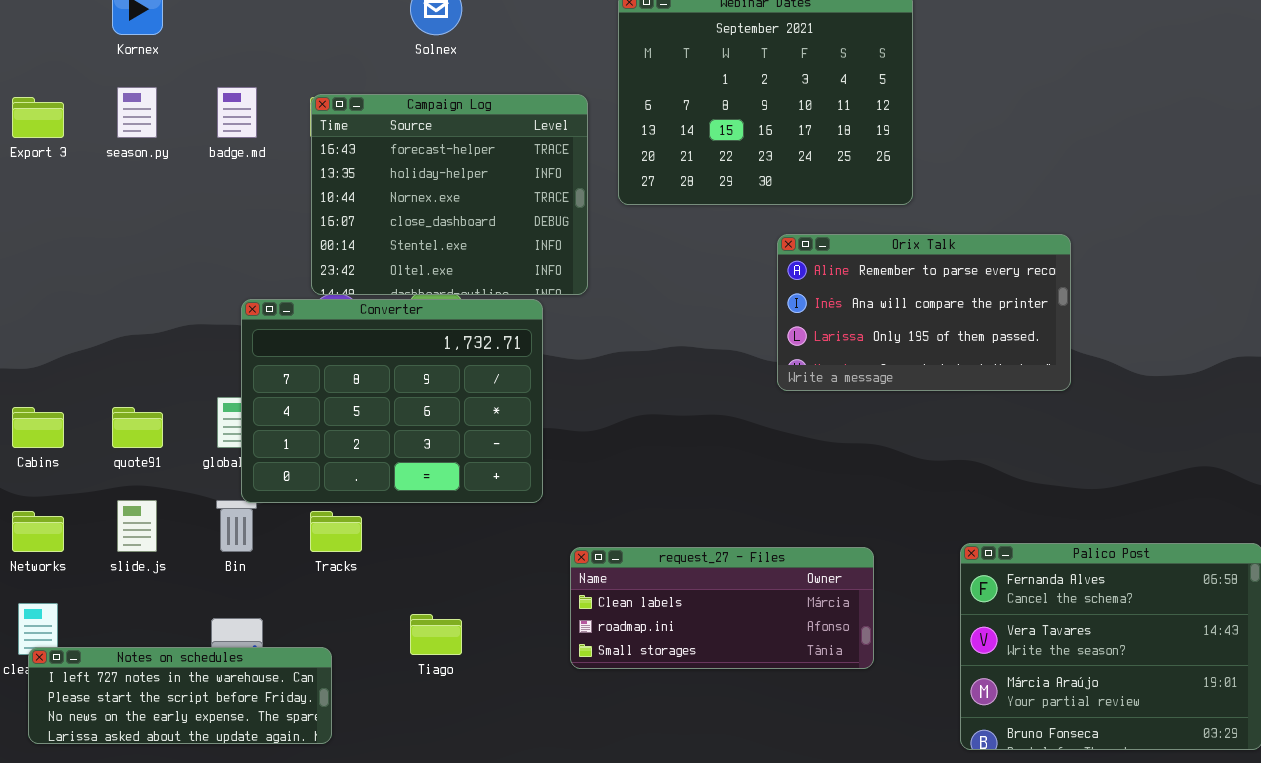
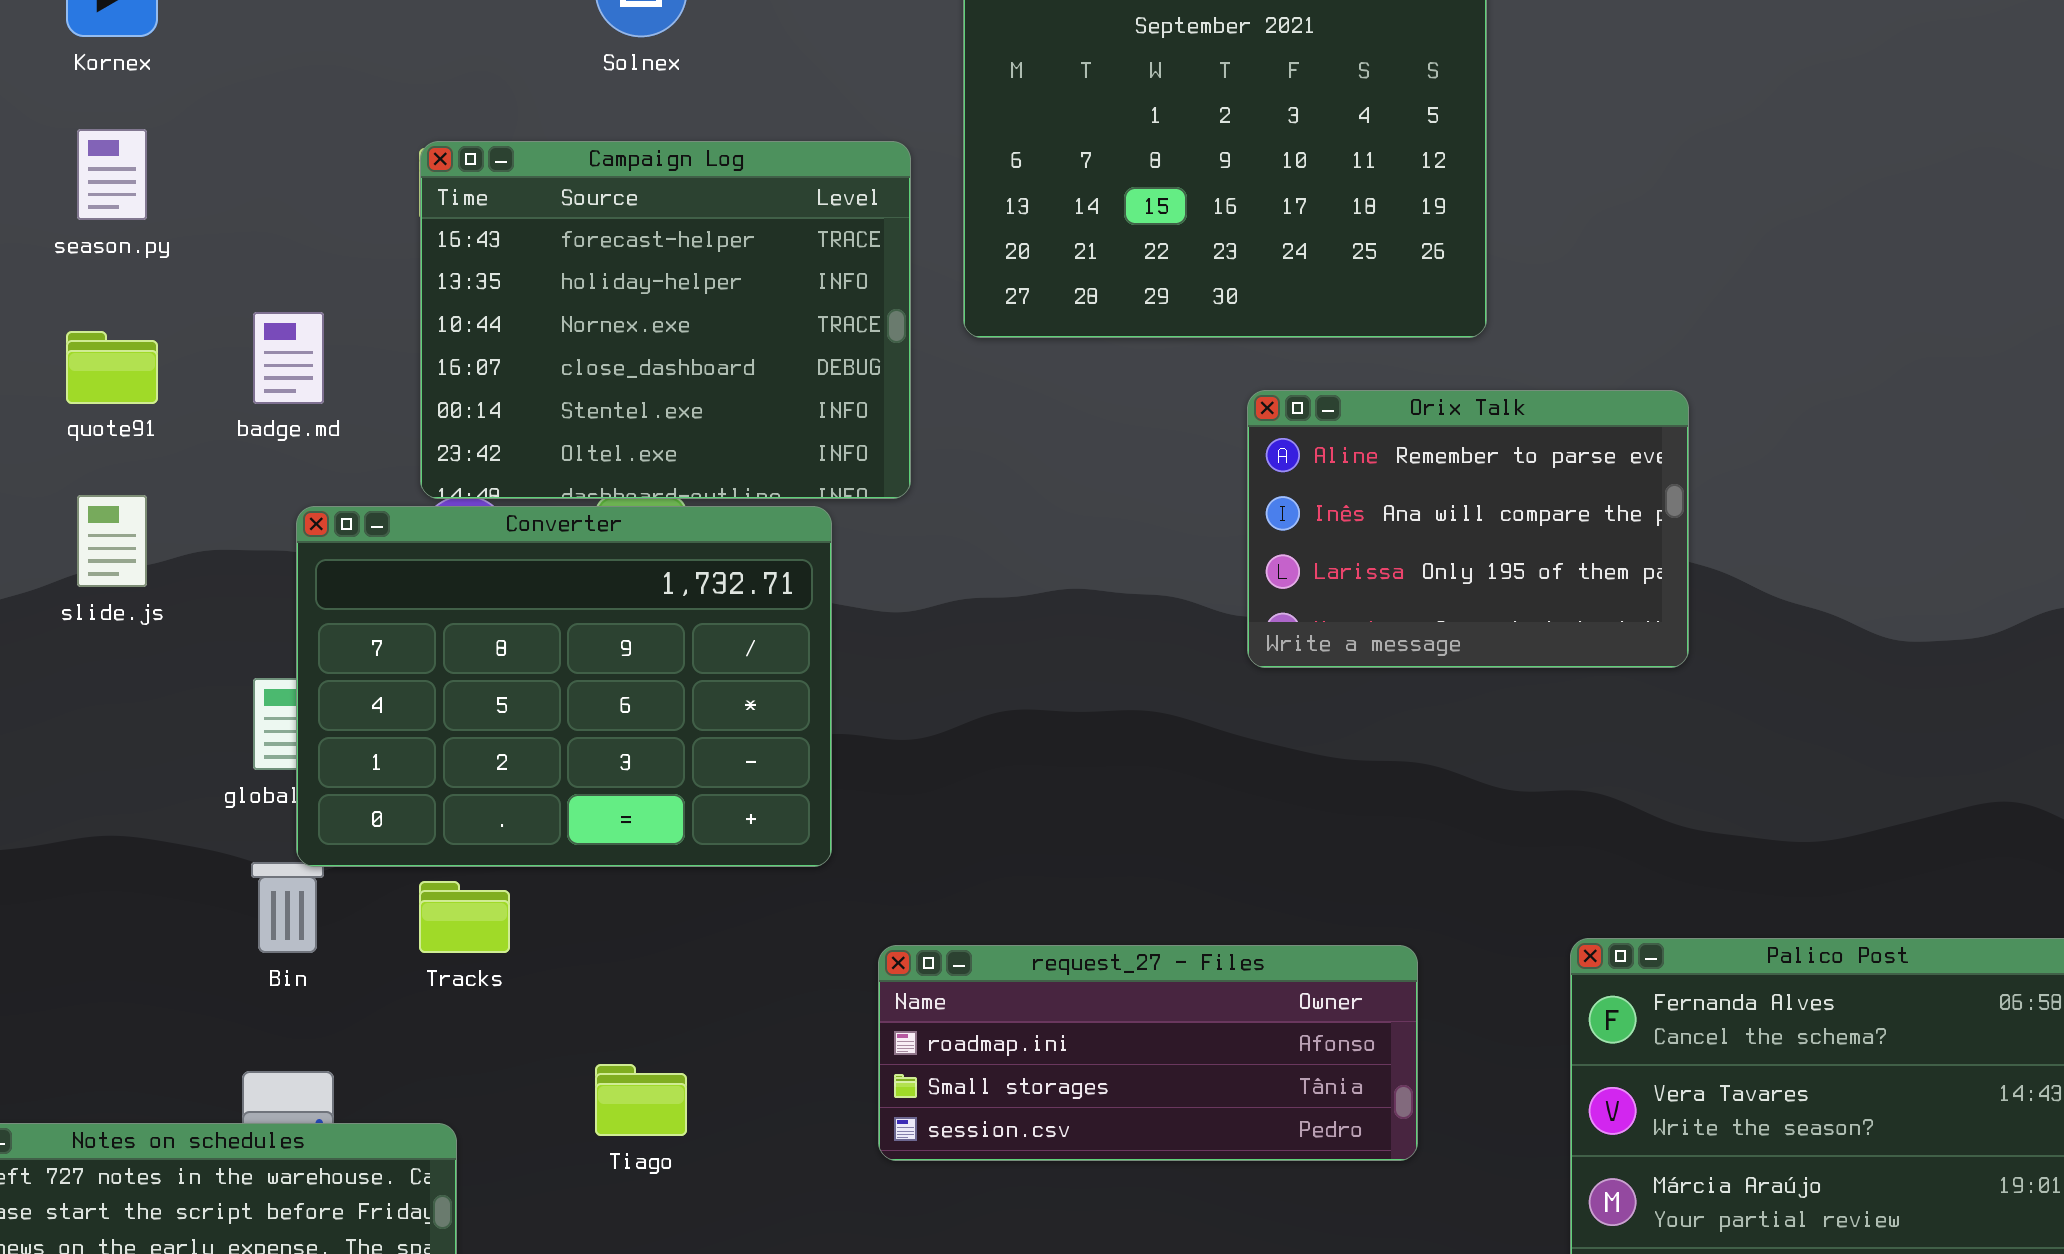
badge.md: [217,87,257,138] -> [253,312,324,404], moved
Orix Talk: [777,234,1071,391] -> [1247,390,1689,668], resized
quote91: [112,407,163,448] -> [66,331,158,404], moved
slide.js: [117,500,157,552] -> [77,495,147,587], moved
request_27 - Files: [570,547,874,669] -> [878,945,1418,1161], scrolled down 1 row

